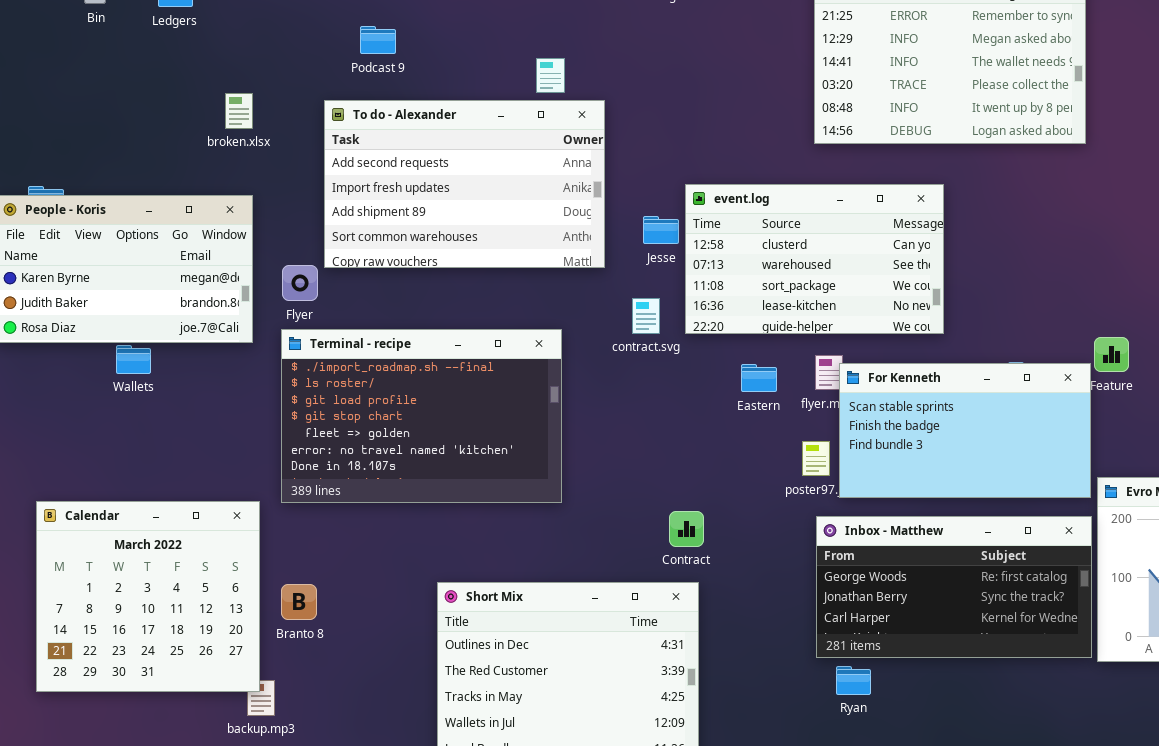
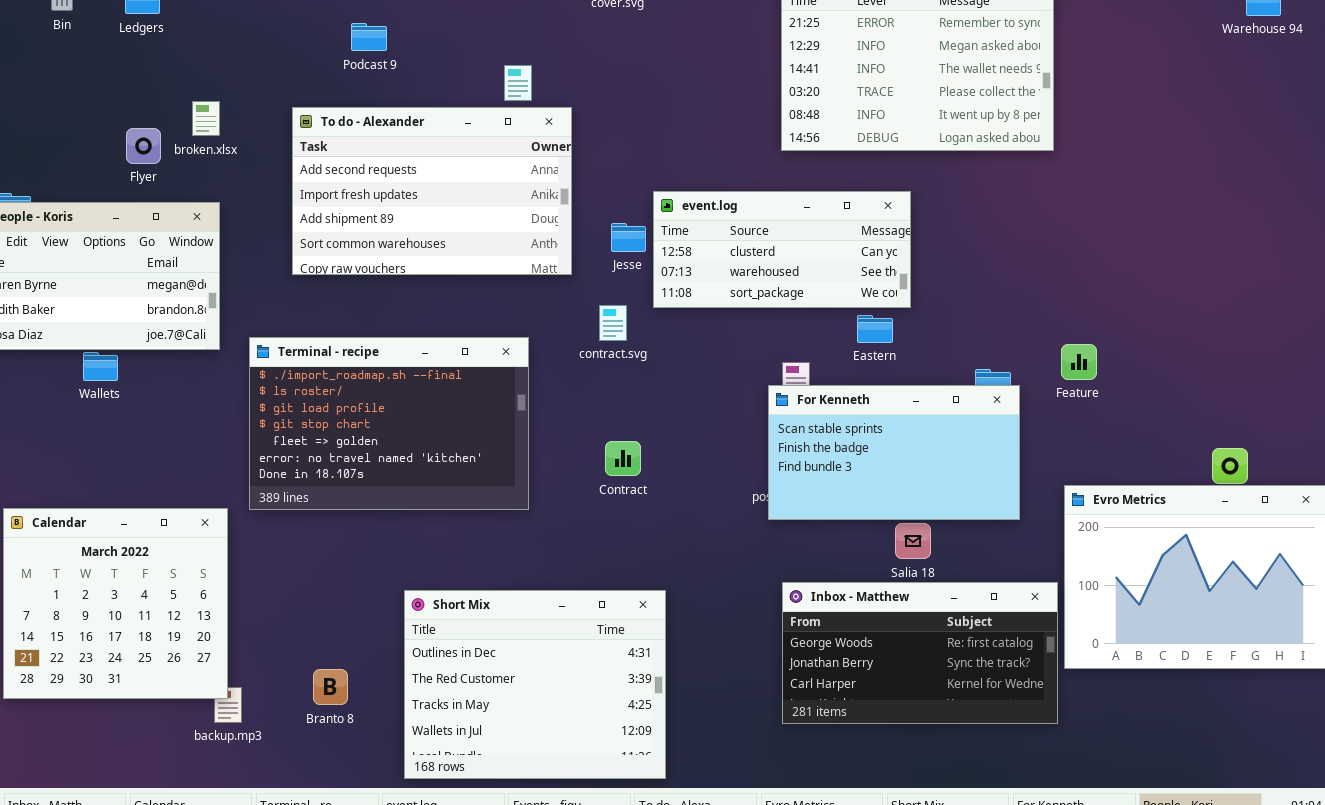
Podcast 9: [360,26,396,54] -> [351,23,387,51], moved
event.log: [685,184,944,334] -> [653,191,911,308], resized
Flyer: [282,265,318,301] -> [126,128,161,164], moved
For Kenneth: [839,363,1091,498] -> [768,385,1020,520], moved
Eastern: [741,364,777,392] -> [857,315,893,343], moved
Contract: [669,511,704,547] -> [605,441,641,476], moved
Inbox - Matthew: [816,516,1092,658] -> [782,582,1058,724], moved
Branto 8: [281,584,317,620] -> [313,669,348,705], moved

